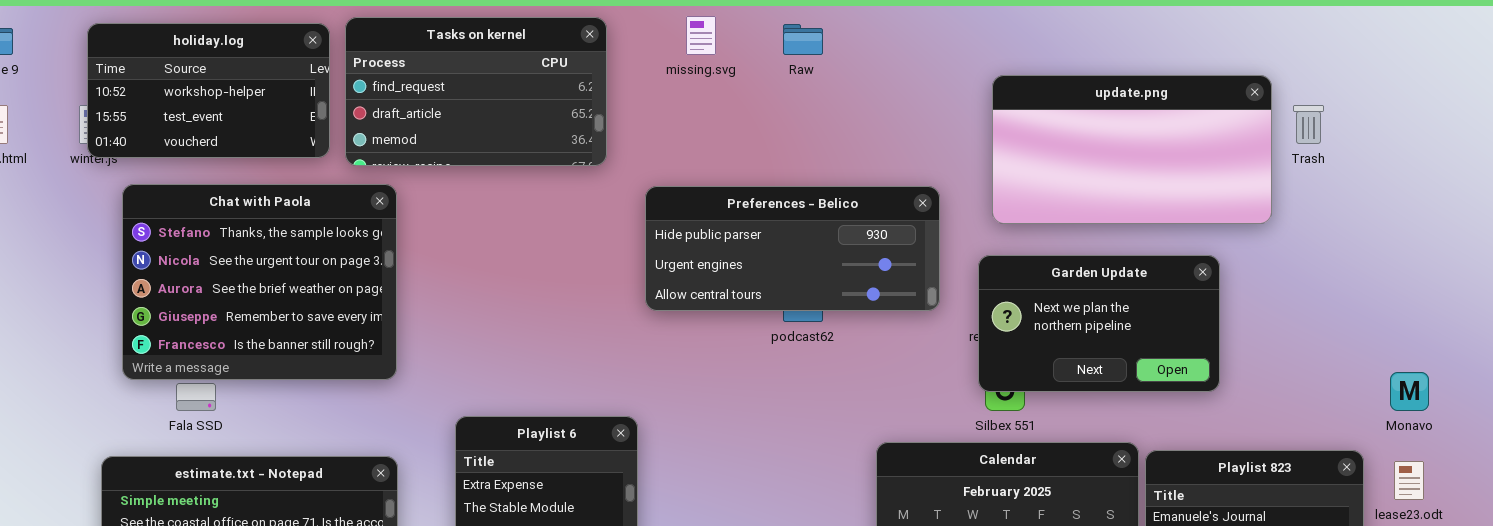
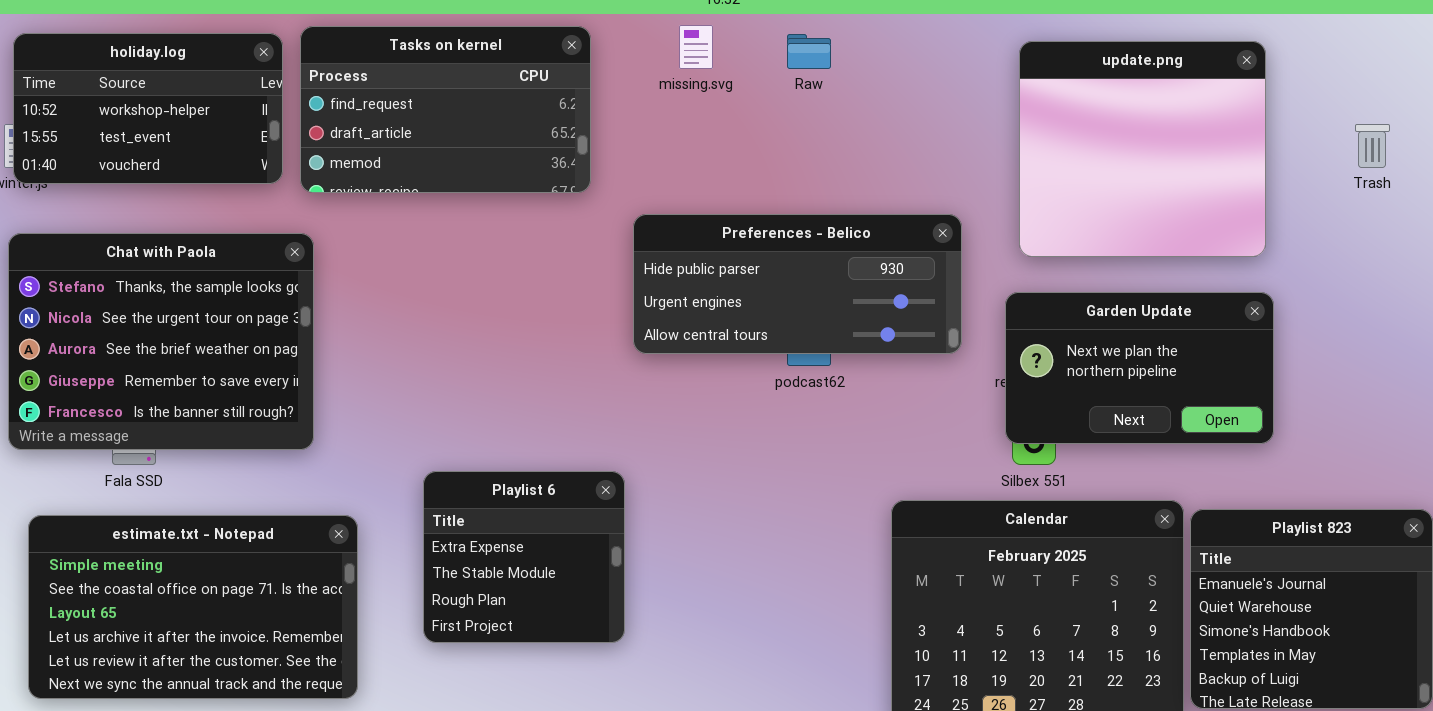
update.png: [992,75,1272,224] -> [1019,41,1266,257], resized
Chat with Paola: [122,184,397,380] -> [8,233,314,450], moved

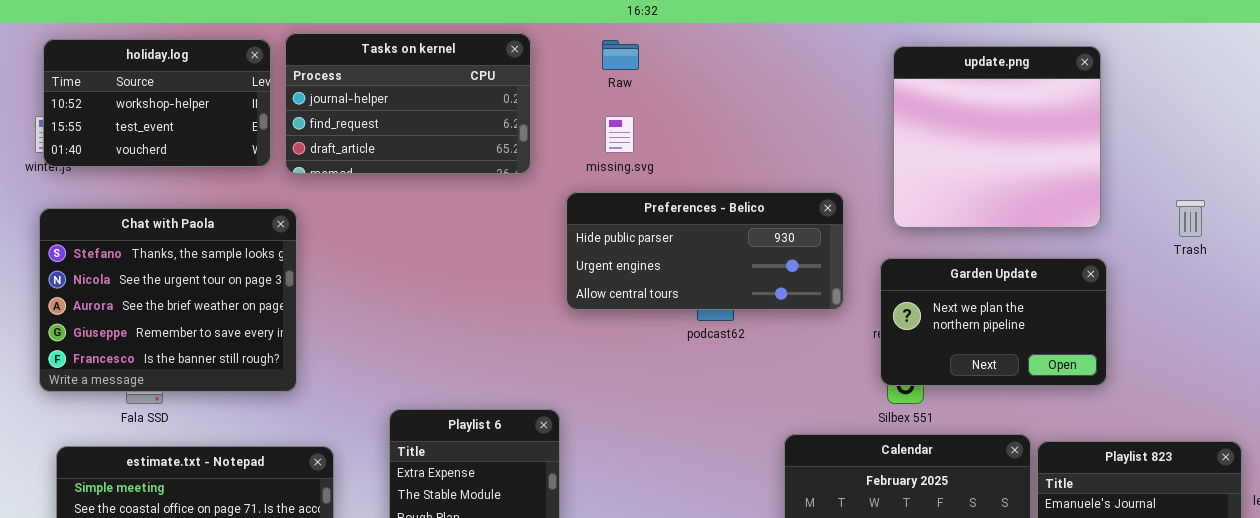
missing.svg: [679,25,713,69] -> [605,116,634,153], moved
Tasks on kernel: [300,26,591,193] -> [285,33,531,174], scrolled up 1 row
Raw: [787,34,831,69] -> [602,40,639,70], moved
Trash: [1355,124,1390,168] -> [1176,200,1205,237], moved

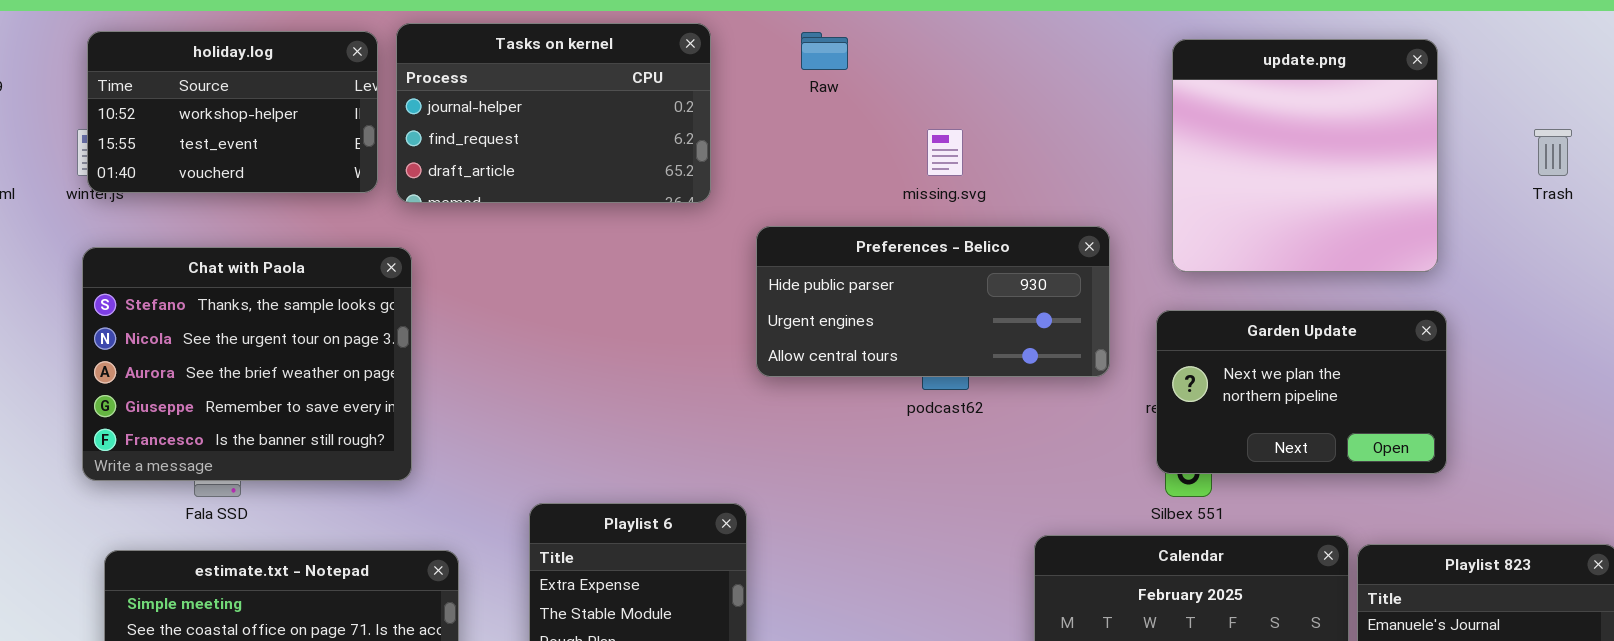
missing.svg: [605,116,634,153] -> [927,129,963,176], moved
Trash: [1176,200,1205,237] -> [1534,129,1572,176], moved

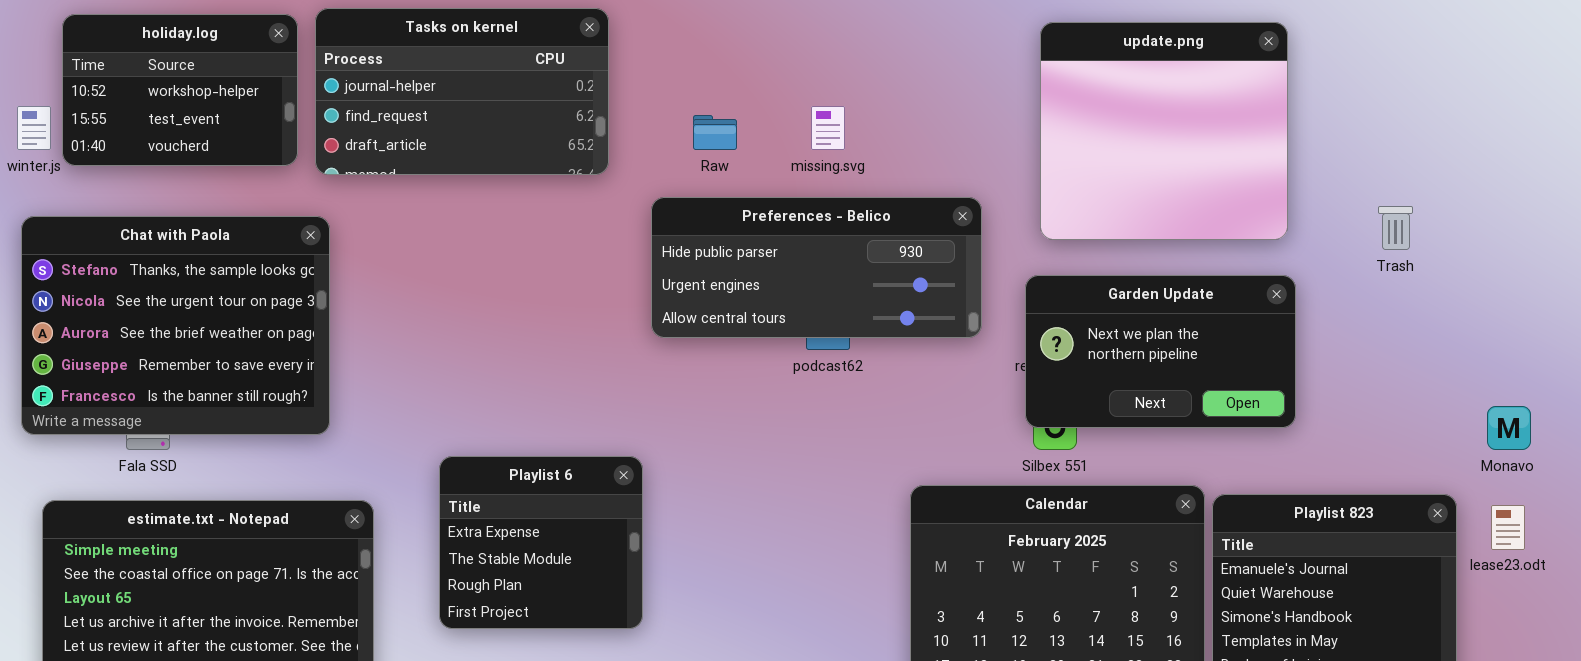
holiday.log: [87,31,378,193] -> [62,14,298,166], resized
Raw: [801,32,848,70] -> [693,115,737,150], moved
Trash: [1534,129,1572,176] -> [1378,206,1413,250], moved

